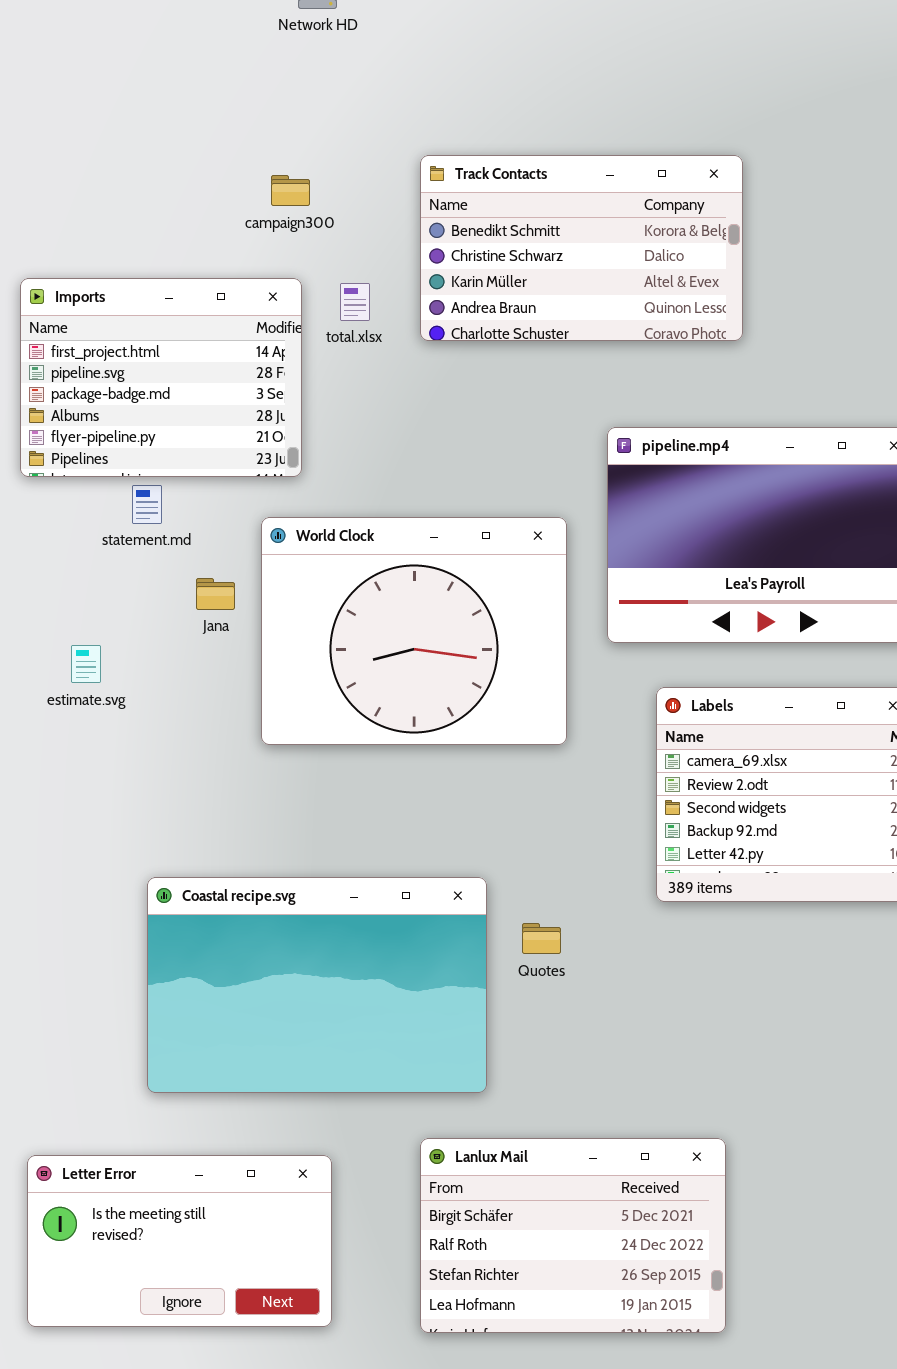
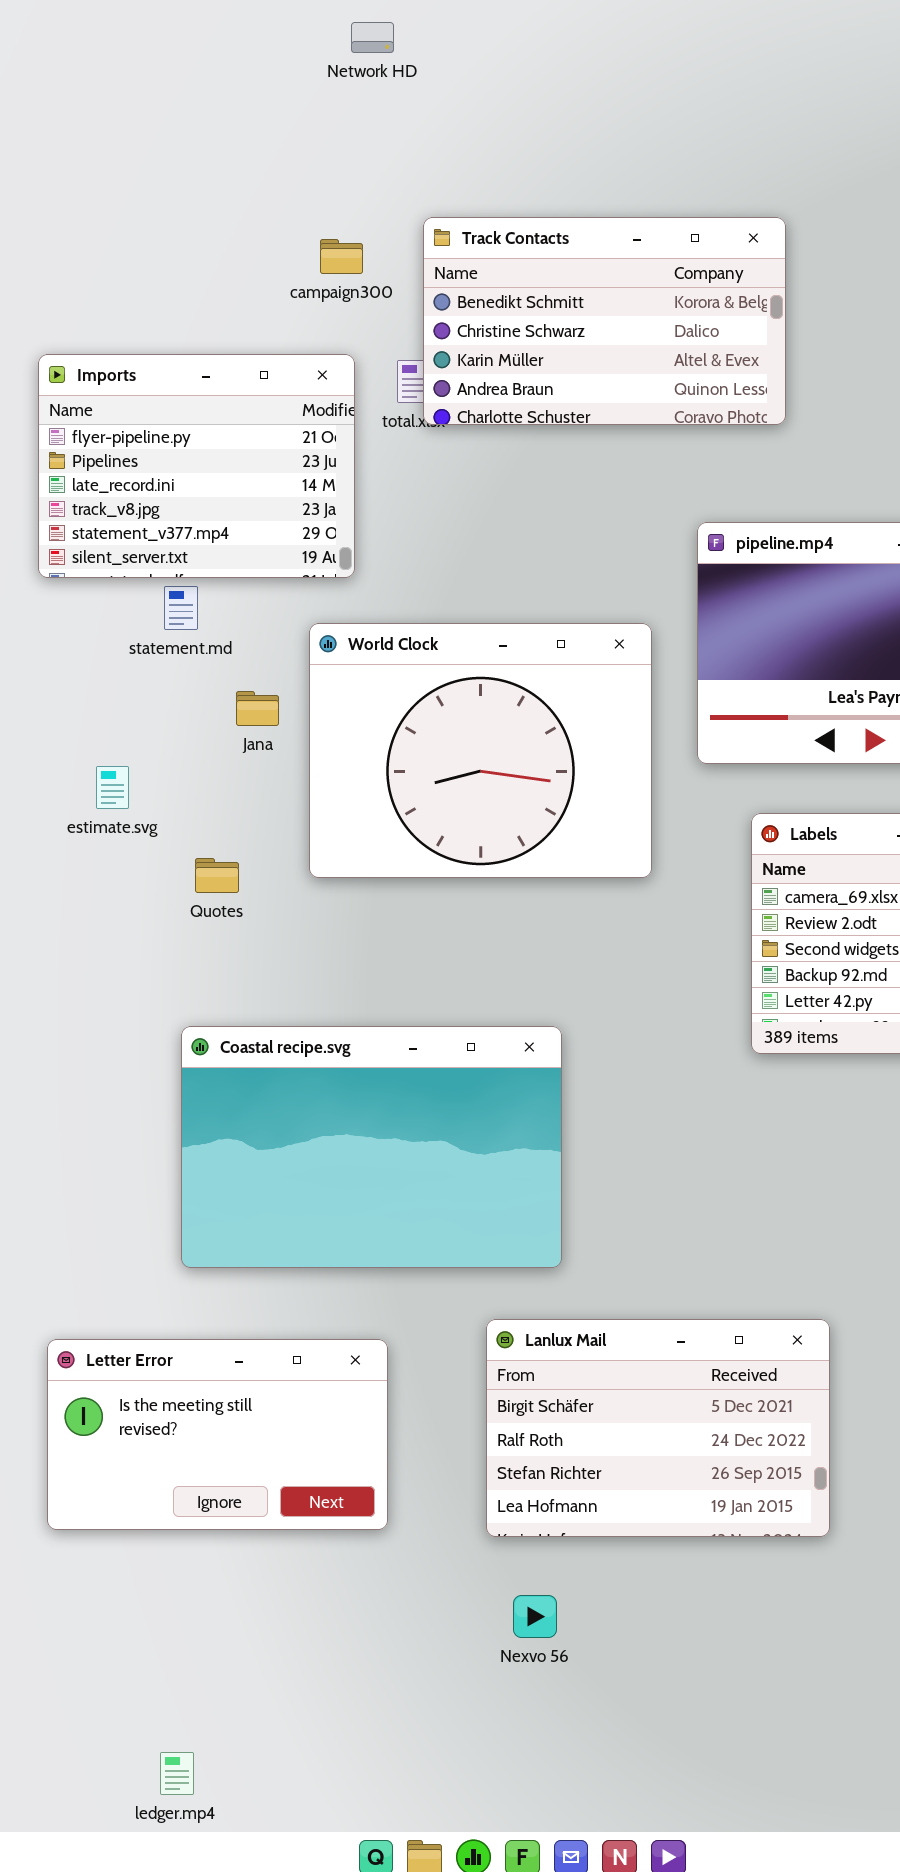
Track Contacts: [420,155,743,341] -> [423,217,786,425], moved
Imports: [20,278,302,477] -> [38,354,355,578], scrolled down 4 rows
Quotes: [522,923,561,954] -> [195,858,239,893], moved

